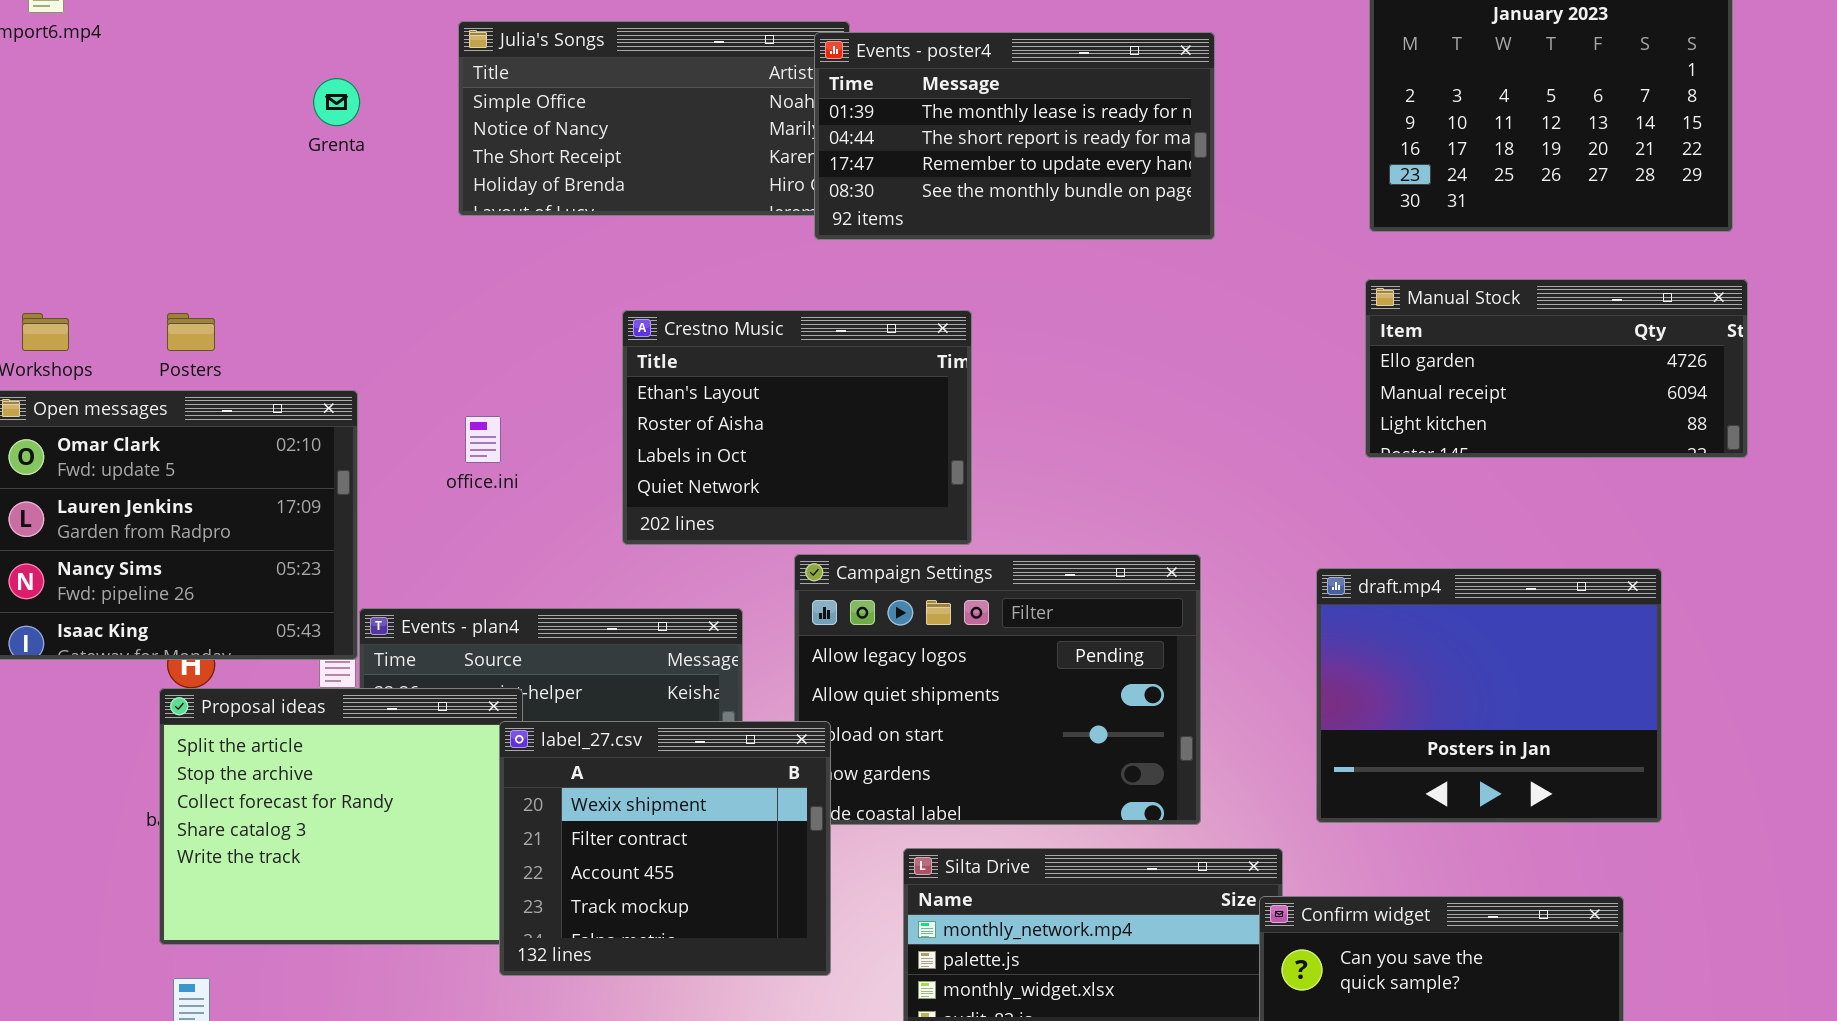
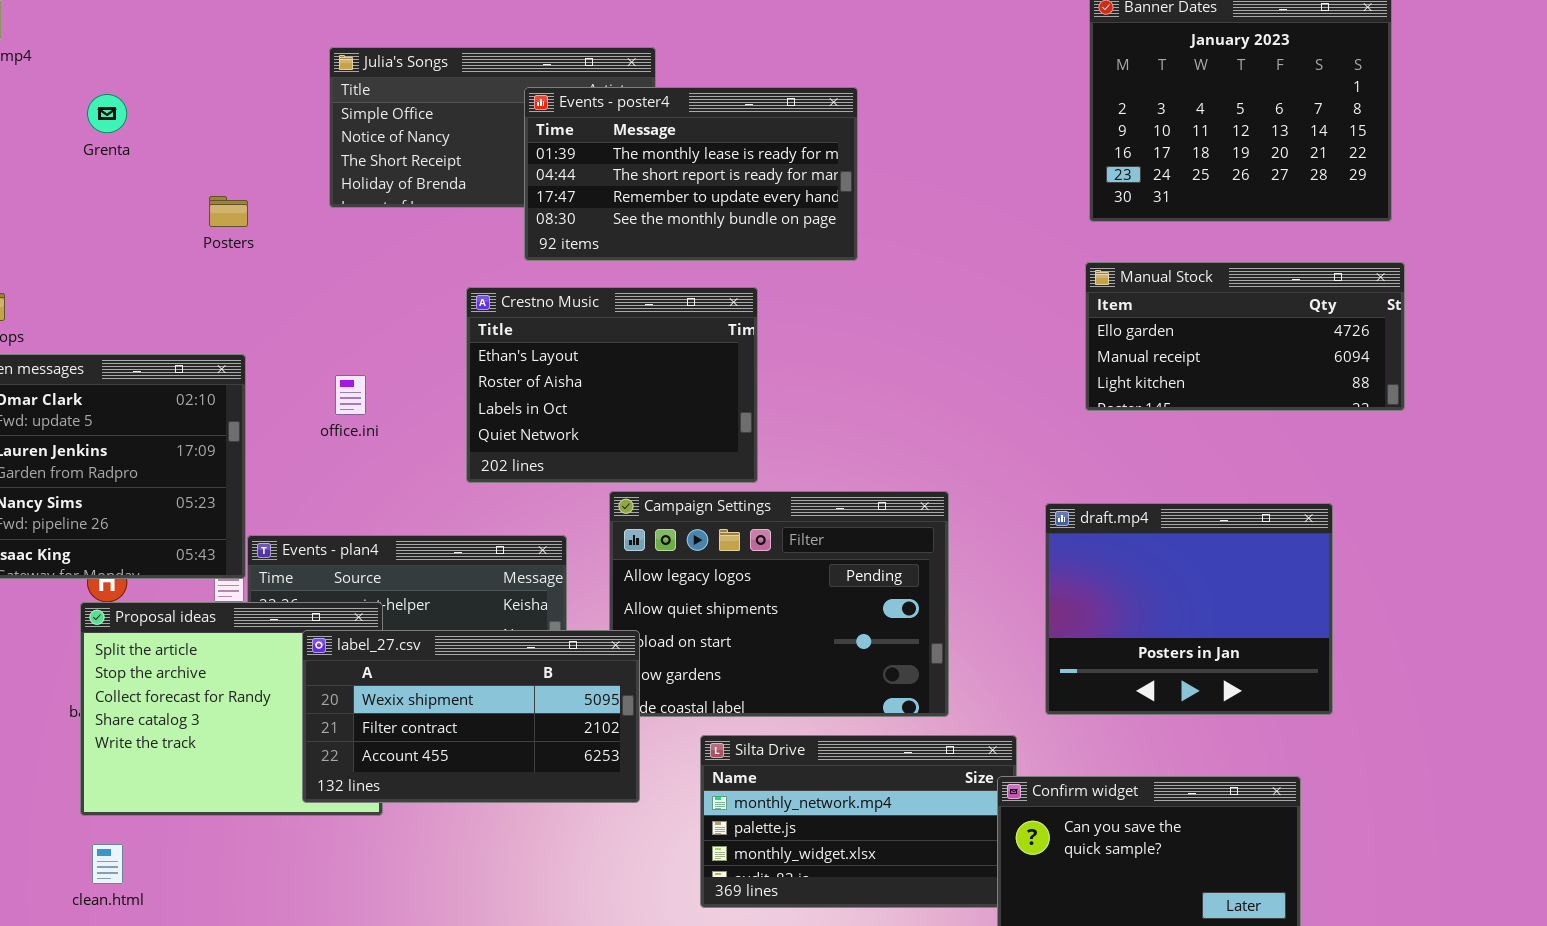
Events - poster4: [814,32,1215,240] -> [524,87,858,261], moved
Grenta: [313,78,360,126] -> [87,94,127,133], moved
Posters: [167,313,215,351] -> [209,196,248,227], moved
label_27.csv: [499,721,831,976] -> [302,630,640,803], resized

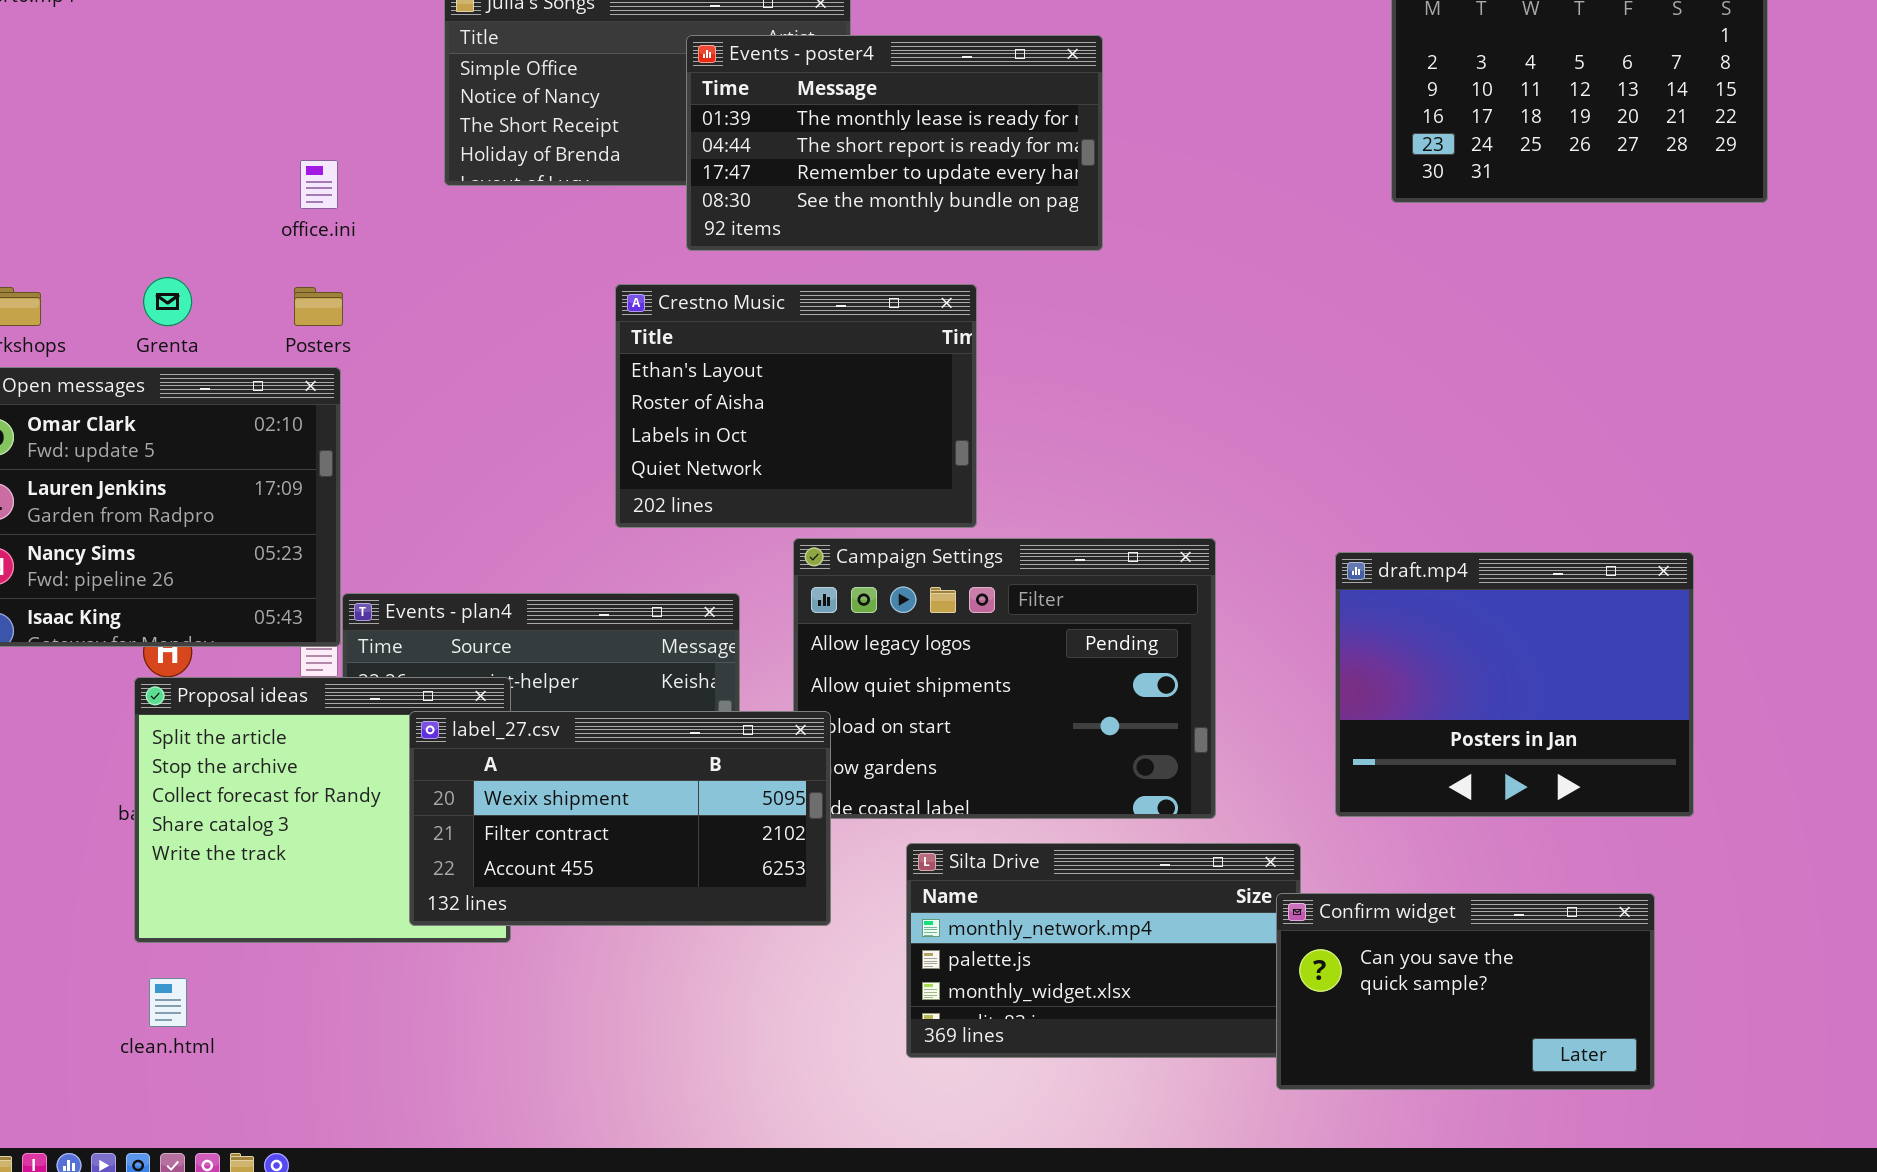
Grenta: [87,94,127,133] -> [143,277,192,326], moved
Posters: [209,196,248,227] -> [294,287,343,326], moved
Manual Stock: [1085,262,1405,411] -> none, closed
office.ini: [335,375,366,415] -> [300,160,338,209], moved

